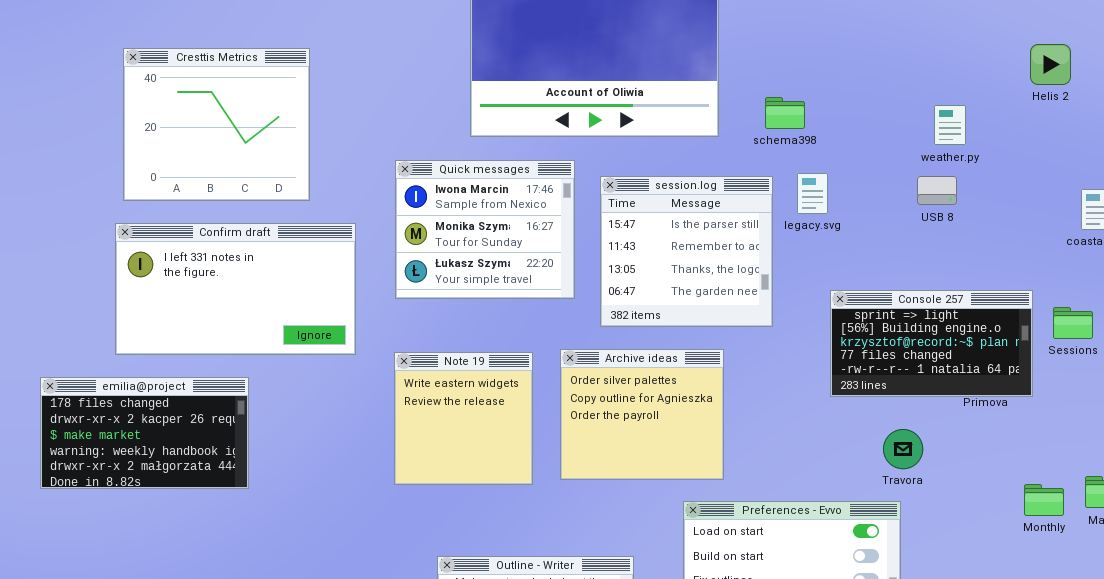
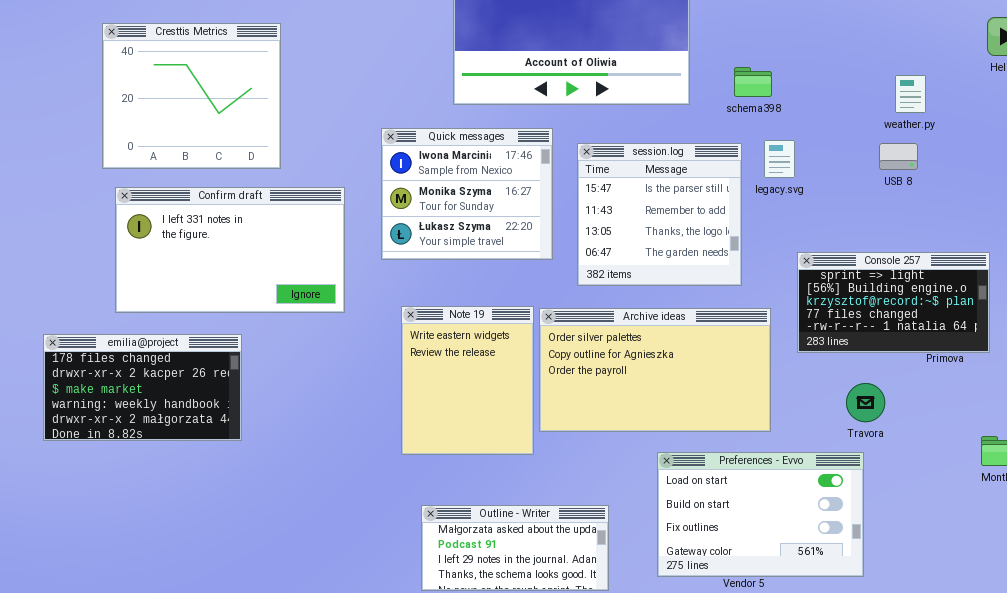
Cresttis Metrics: [123,48,310,201] -> [102,23,281,169], moved
Archive ideas: [560,349,724,480] -> [539,308,771,432], resized
Note 19: [394,352,533,485] -> [401,306,534,455], moved, resized

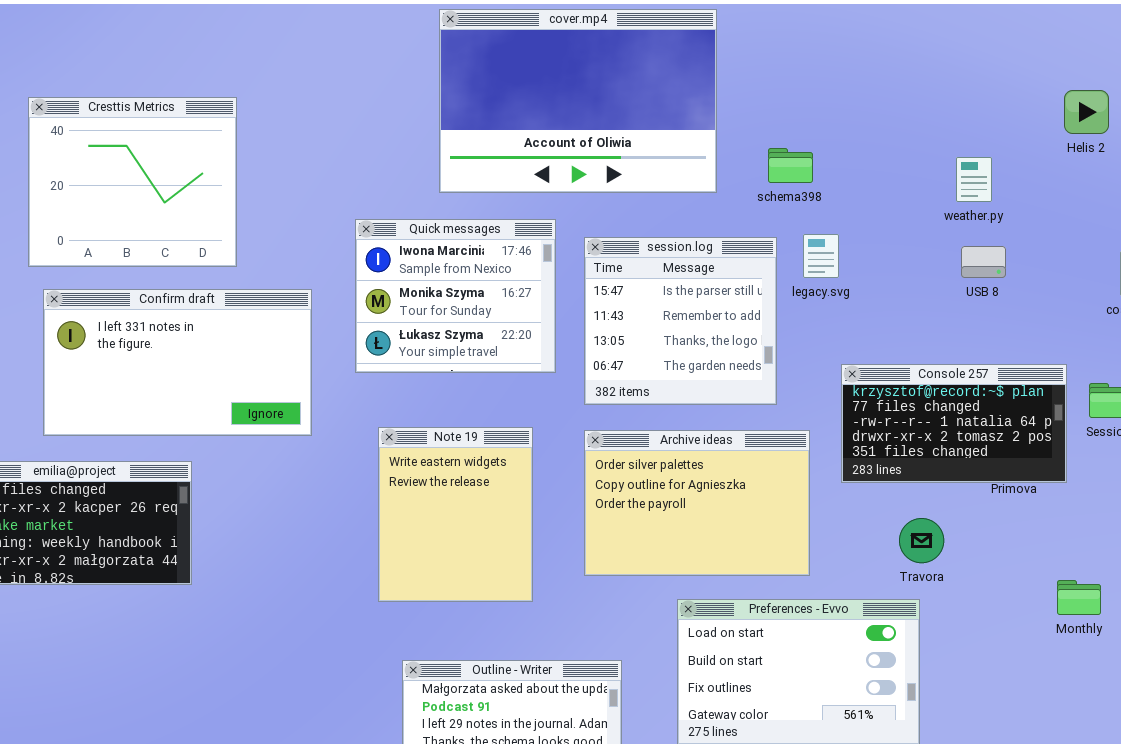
USB 8: [879,143,918,170] -> [961,246,1006,278], moved
Console 257: [797,252,990,353] -> [841,364,1067,483], scrolled down 2 rows
Archive ideas: [539,308,771,432] -> [584,430,810,576], resized

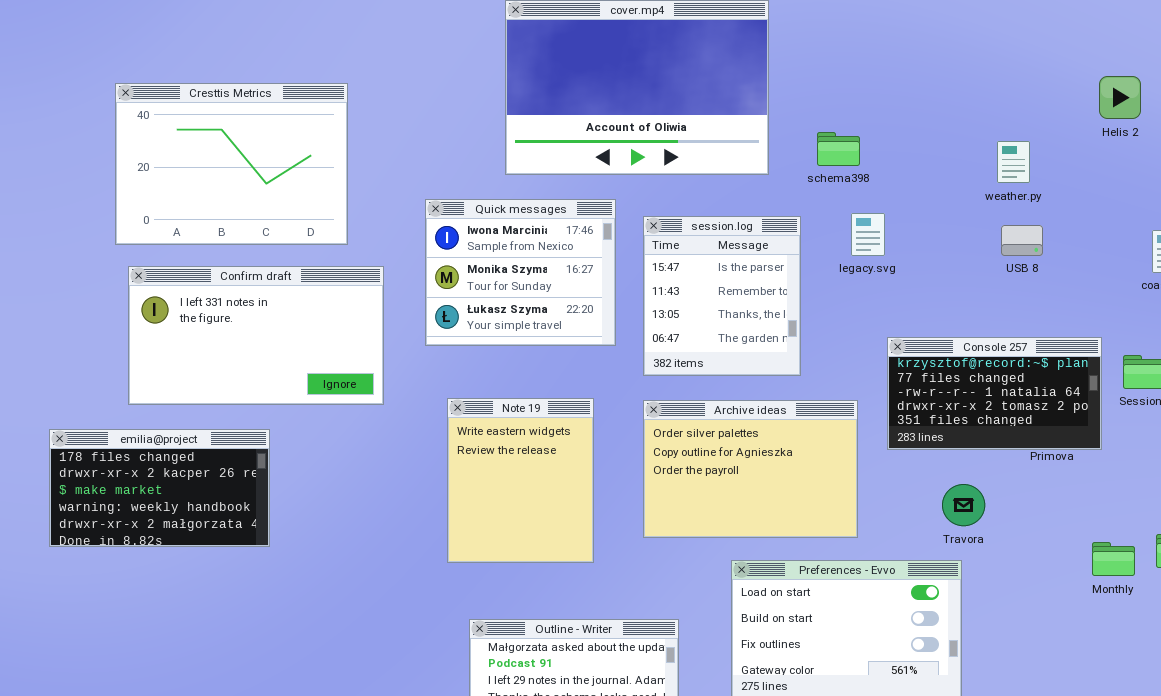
Cresttis Metrics: [28,97,237,267] -> [115,83,348,245], resized
session.log: [584,237,777,405] -> [643,216,801,376], resized

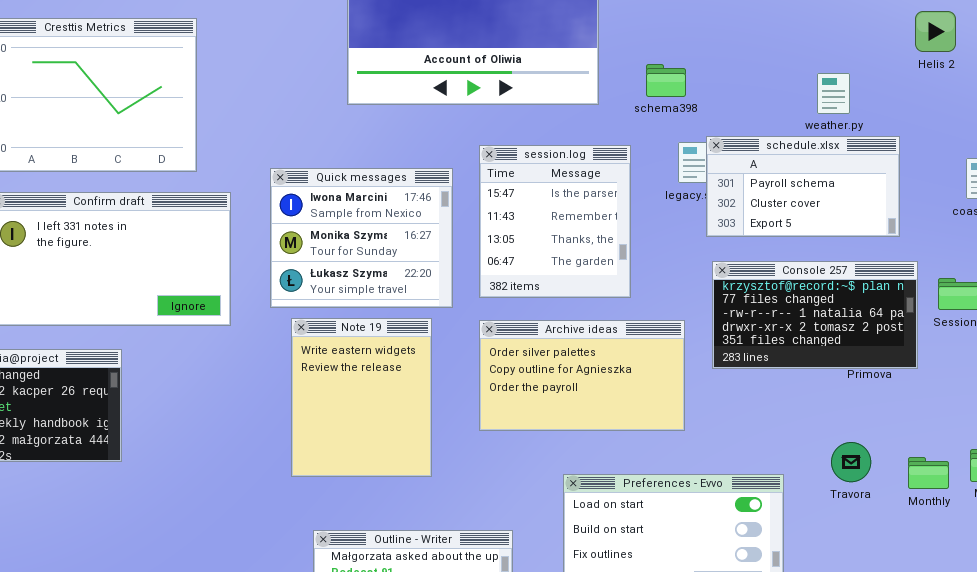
Quick messages: [425,199,616,346] -> [270,168,453,308], moved
schedule.xlsx: none -> [706,136,900,237], opened
Archive ideas: [643,400,858,538] -> [479,320,685,431], resized
Travora: [942,484,985,526] -> [831,442,871,482], moved

